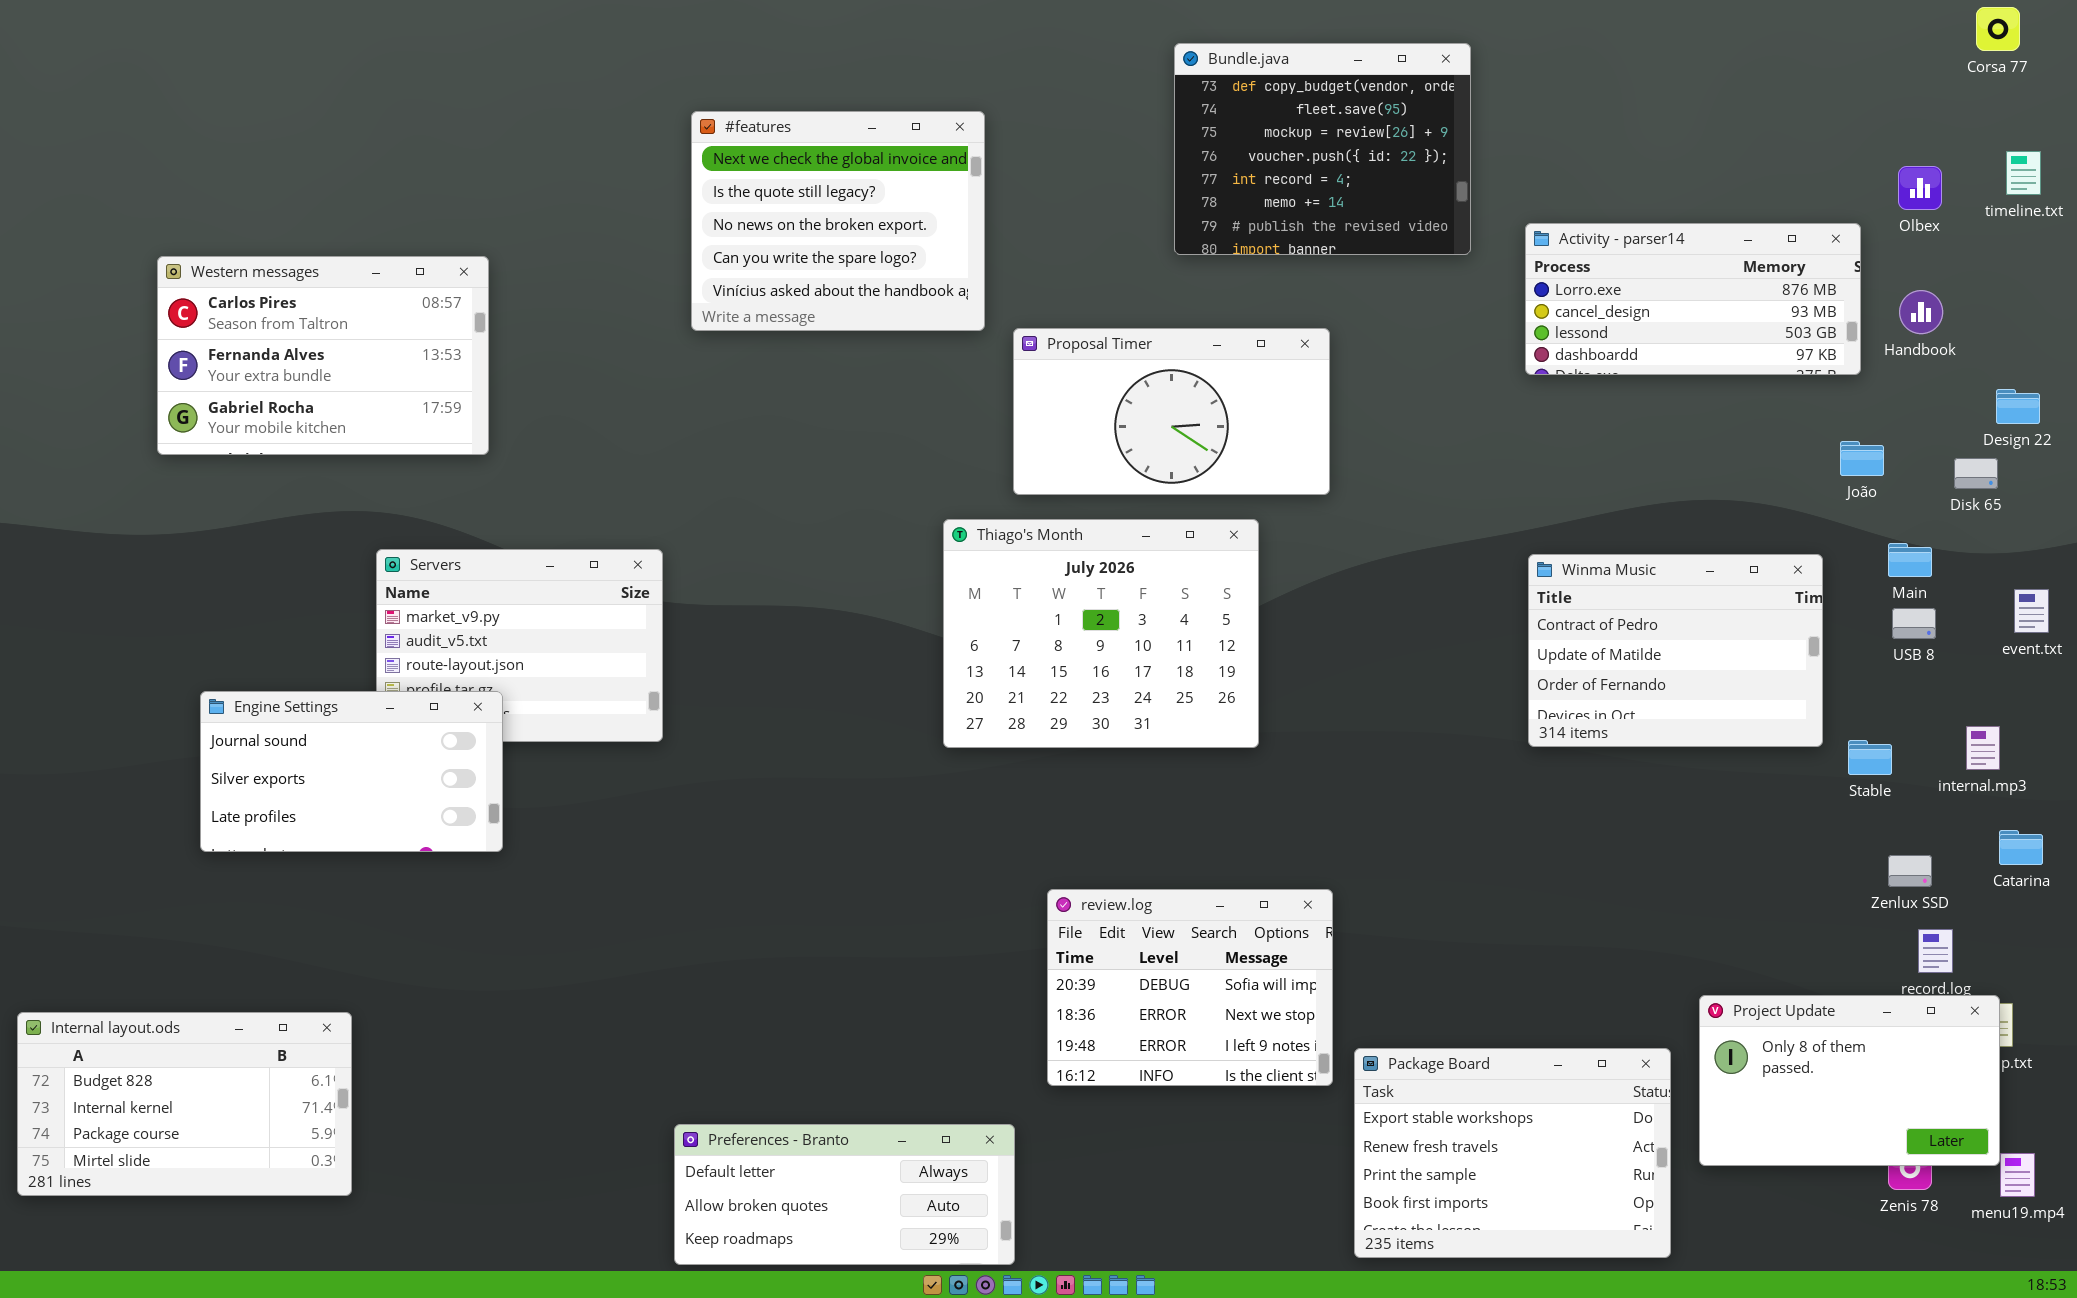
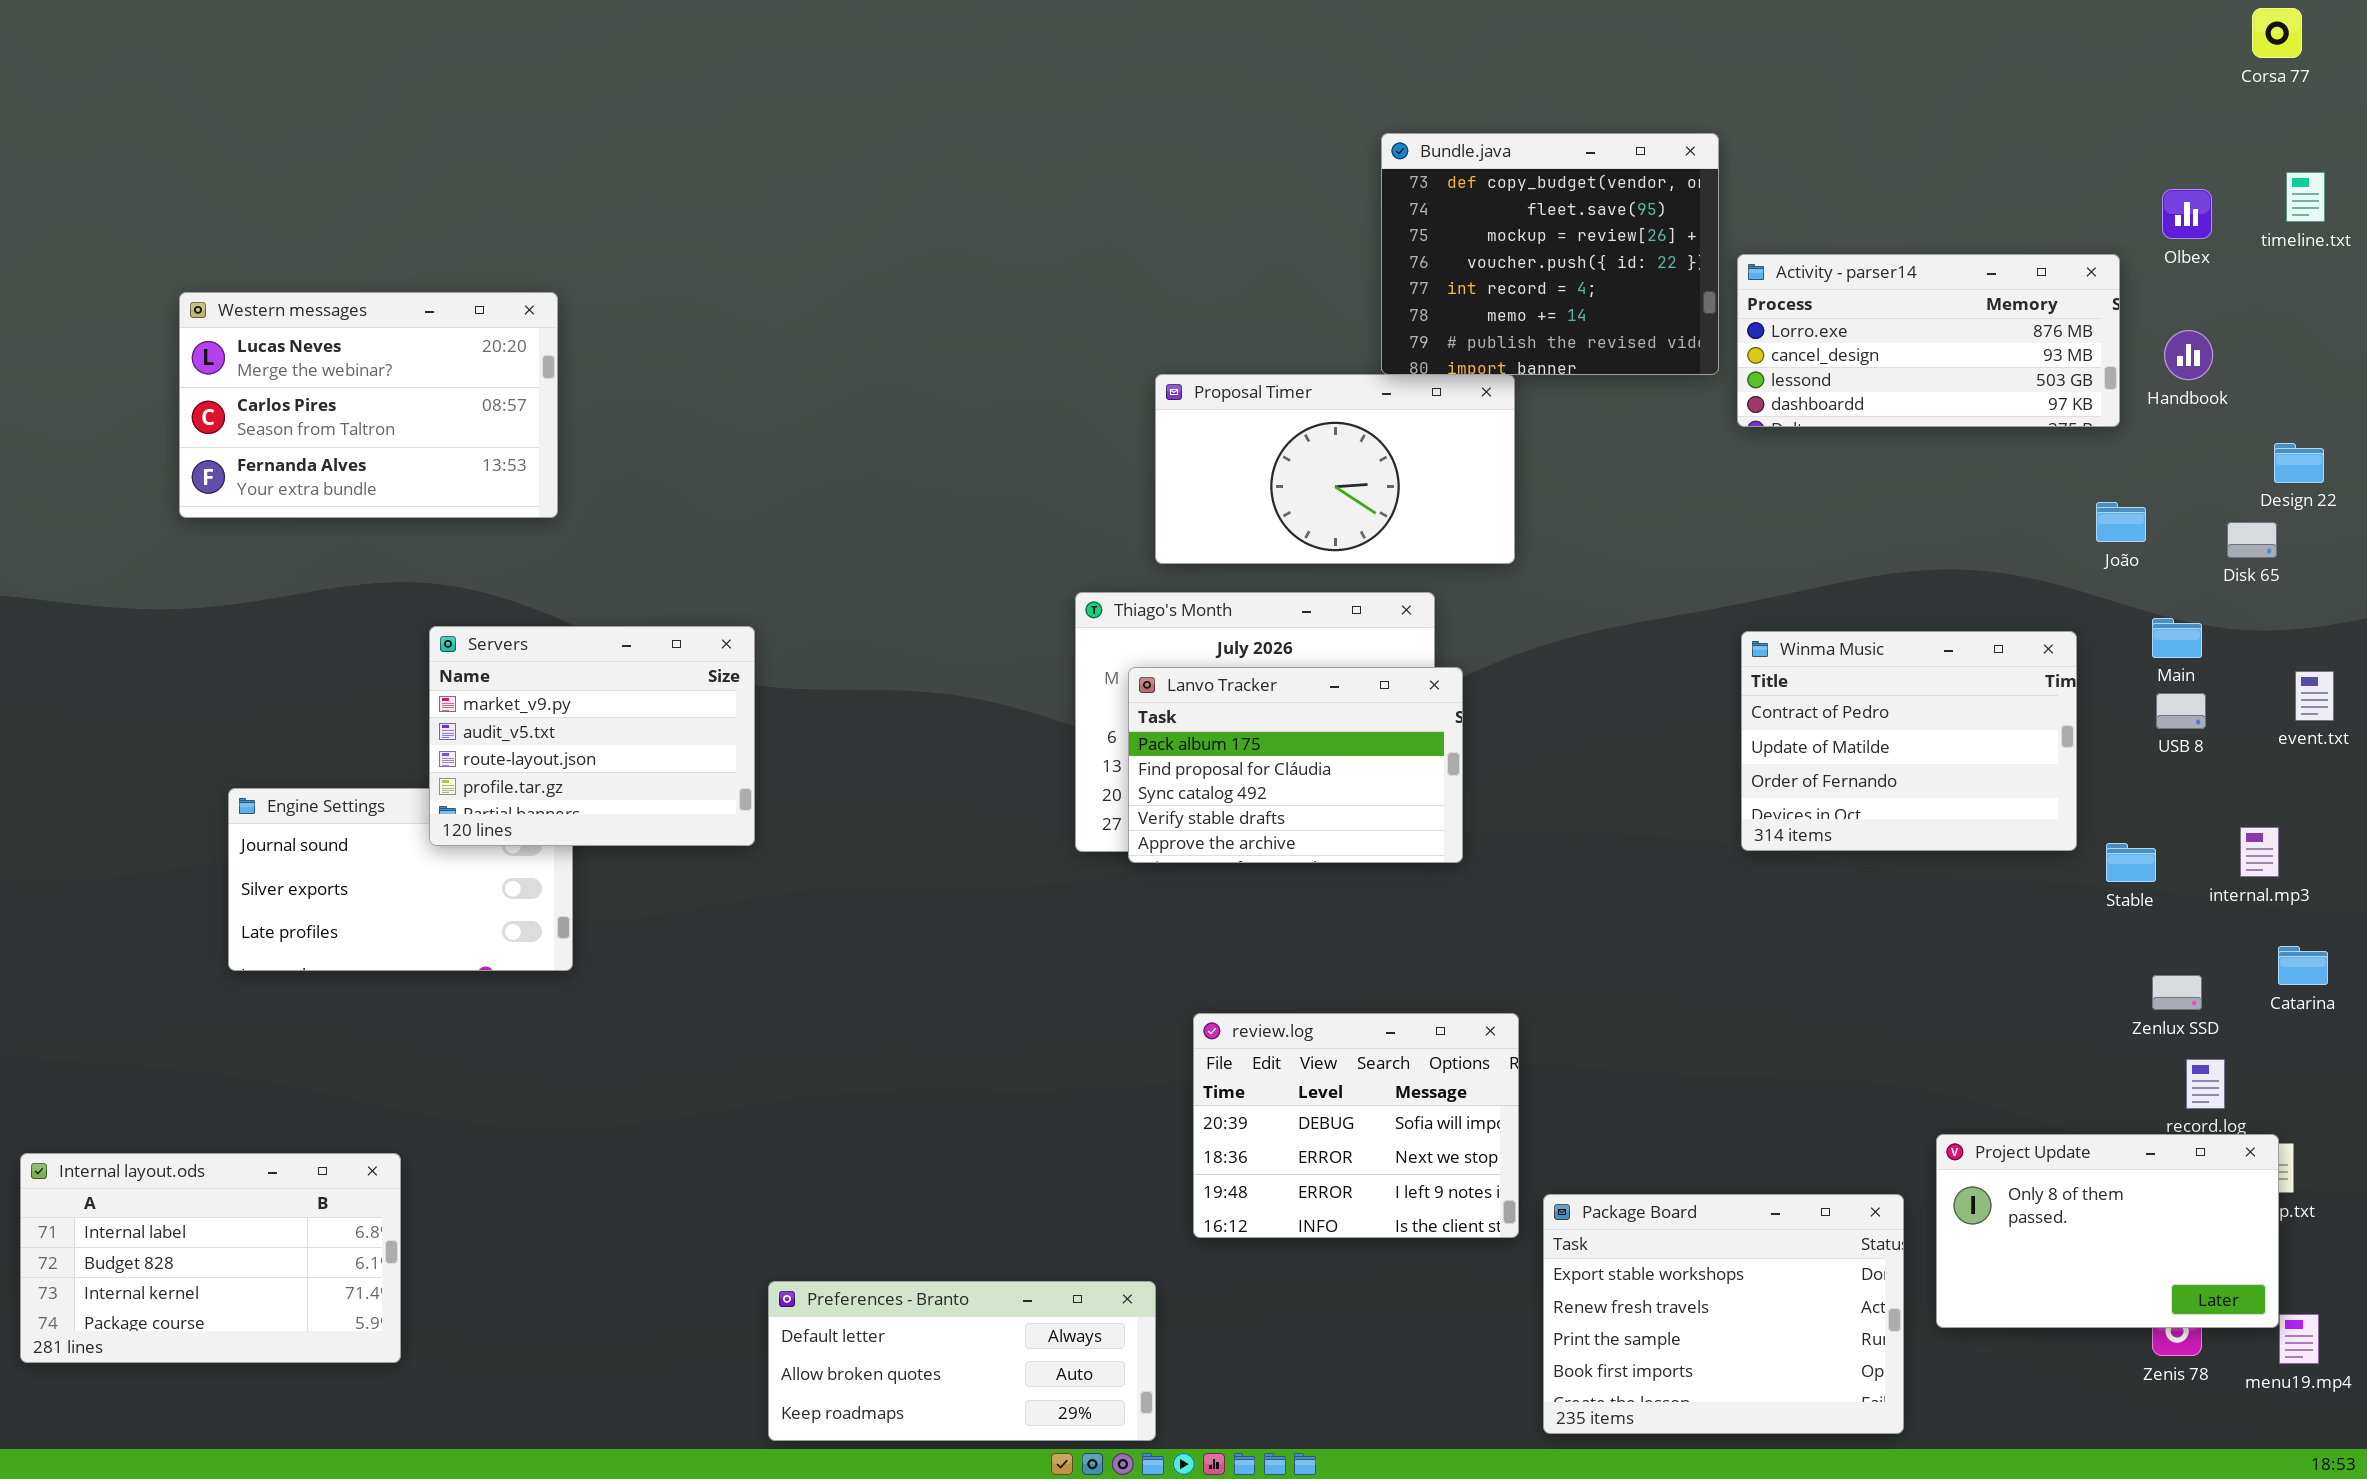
Bundle.java: [1174,43,1471,255] -> [1381,133,1719,375], moved
#features: [691,111,985,331] -> none, closed
Western messages: [157,256,489,455] -> [179,292,558,518], scrolled up 1 row
Servers: [376,549,663,742] -> [429,626,755,846], raised
Lanvo Tracker: none -> [1128,667,1463,863], opened
Internal layout.ods: [17,1012,352,1196] -> [20,1153,401,1363], scrolled up 1 row

